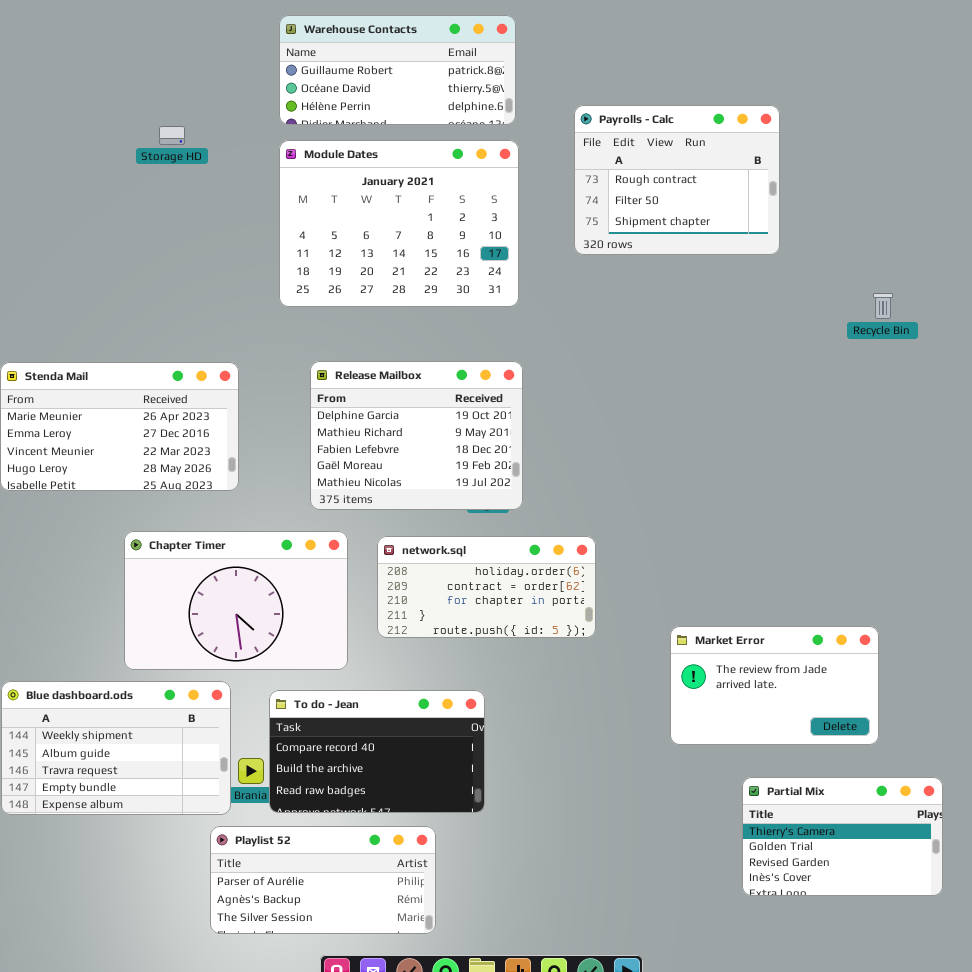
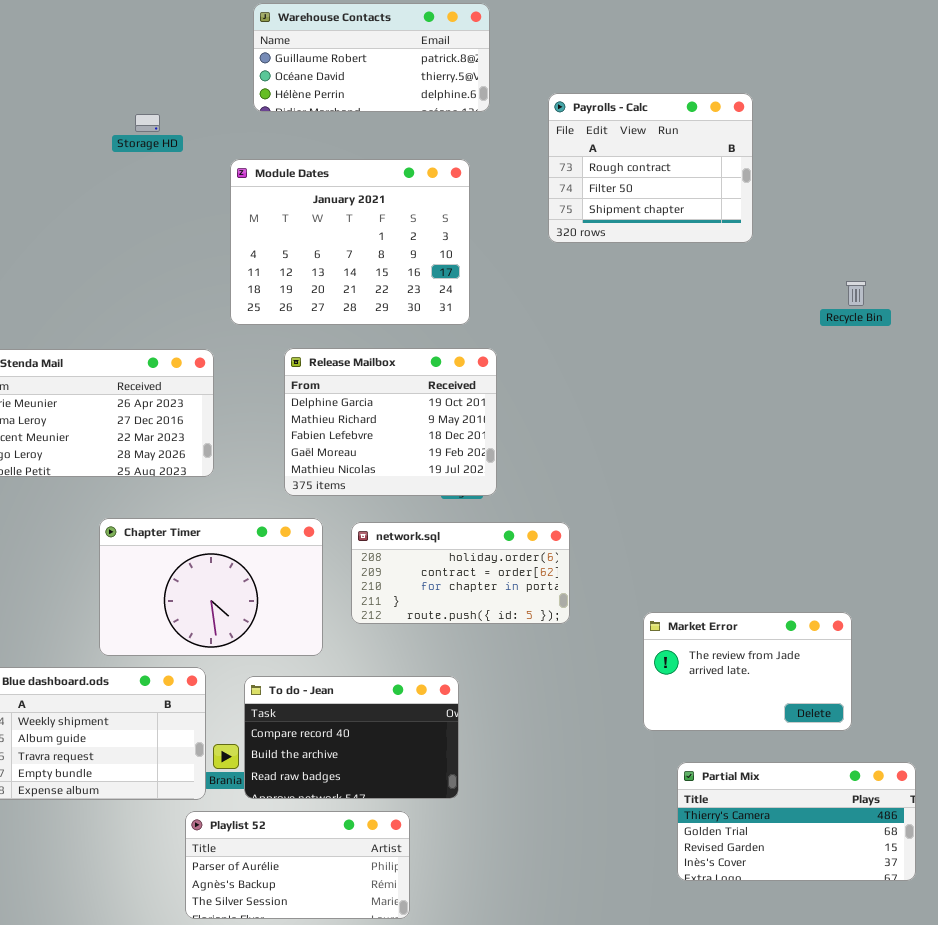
Module Dates: [279,140,519,307] -> [230,159,470,325], moved
Partial Mix: [742,777,943,896] -> [677,762,916,881], resized

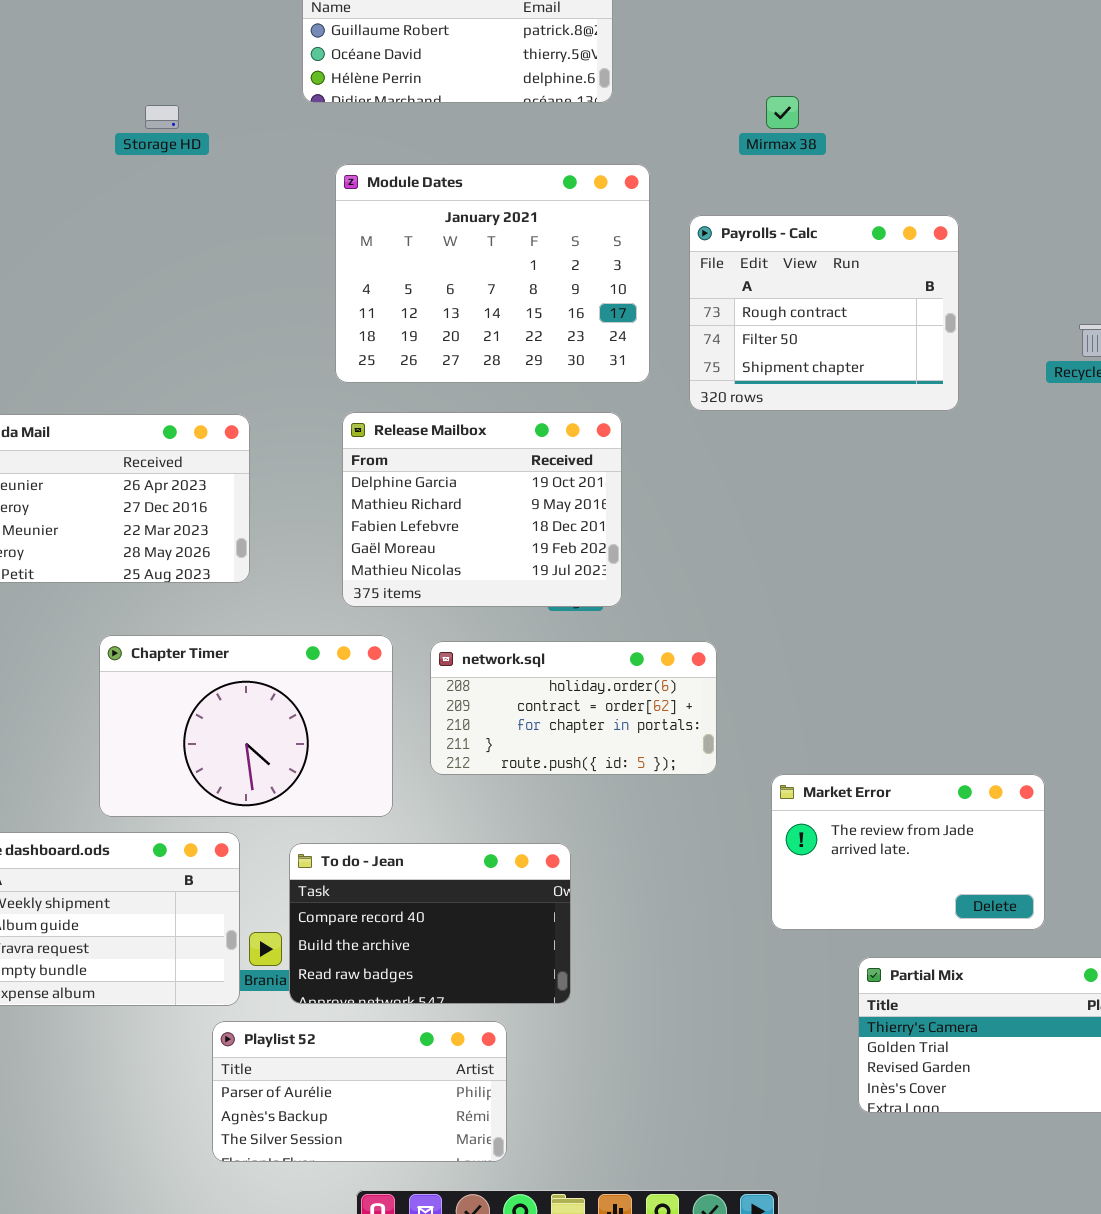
Payrolls - Calc: [548,93,753,243] -> [689,215,959,411], moved
Module Dates: [230,159,470,325] -> [335,164,650,383], moved
Market Error: [643,612,852,731] -> [771,774,1045,930], moved

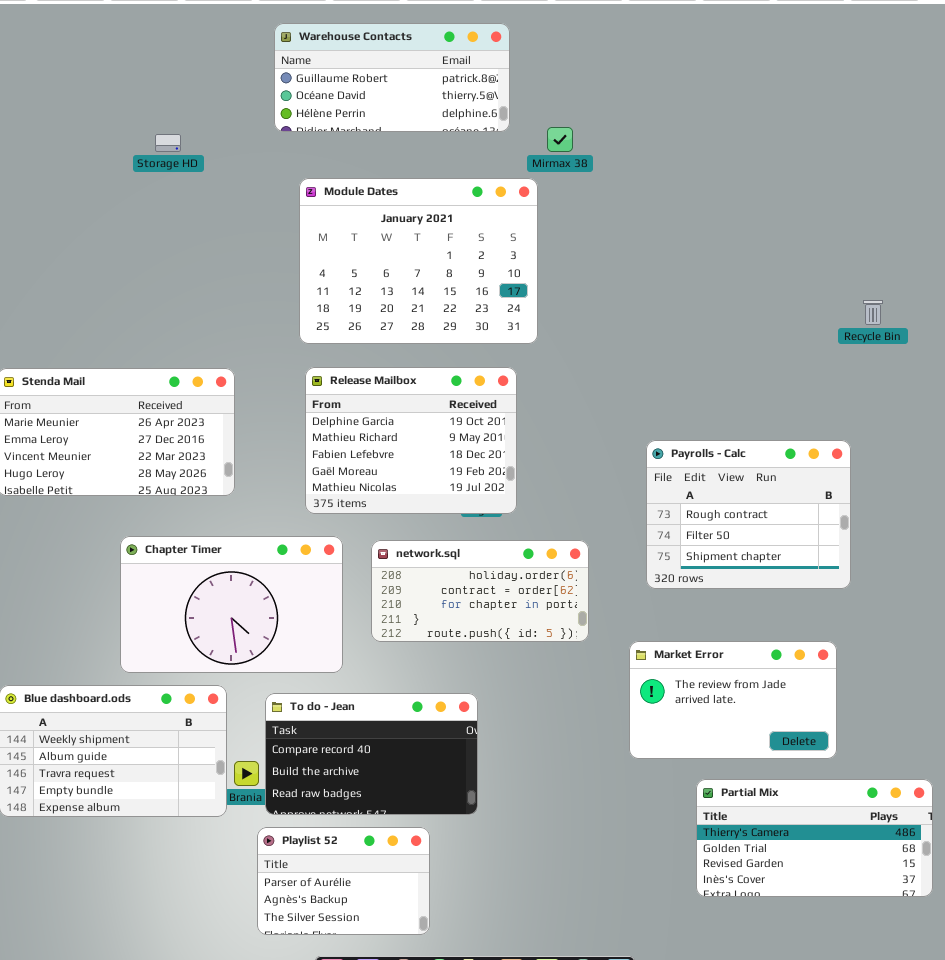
Mirmax 38: [766,96,799,129] -> [547,127,573,152], moved
Payrolls - Calc: [689,215,959,411] -> [646,440,851,589], moved
Playlist 52: [212,1021,507,1162] -> [257,827,430,935], resized

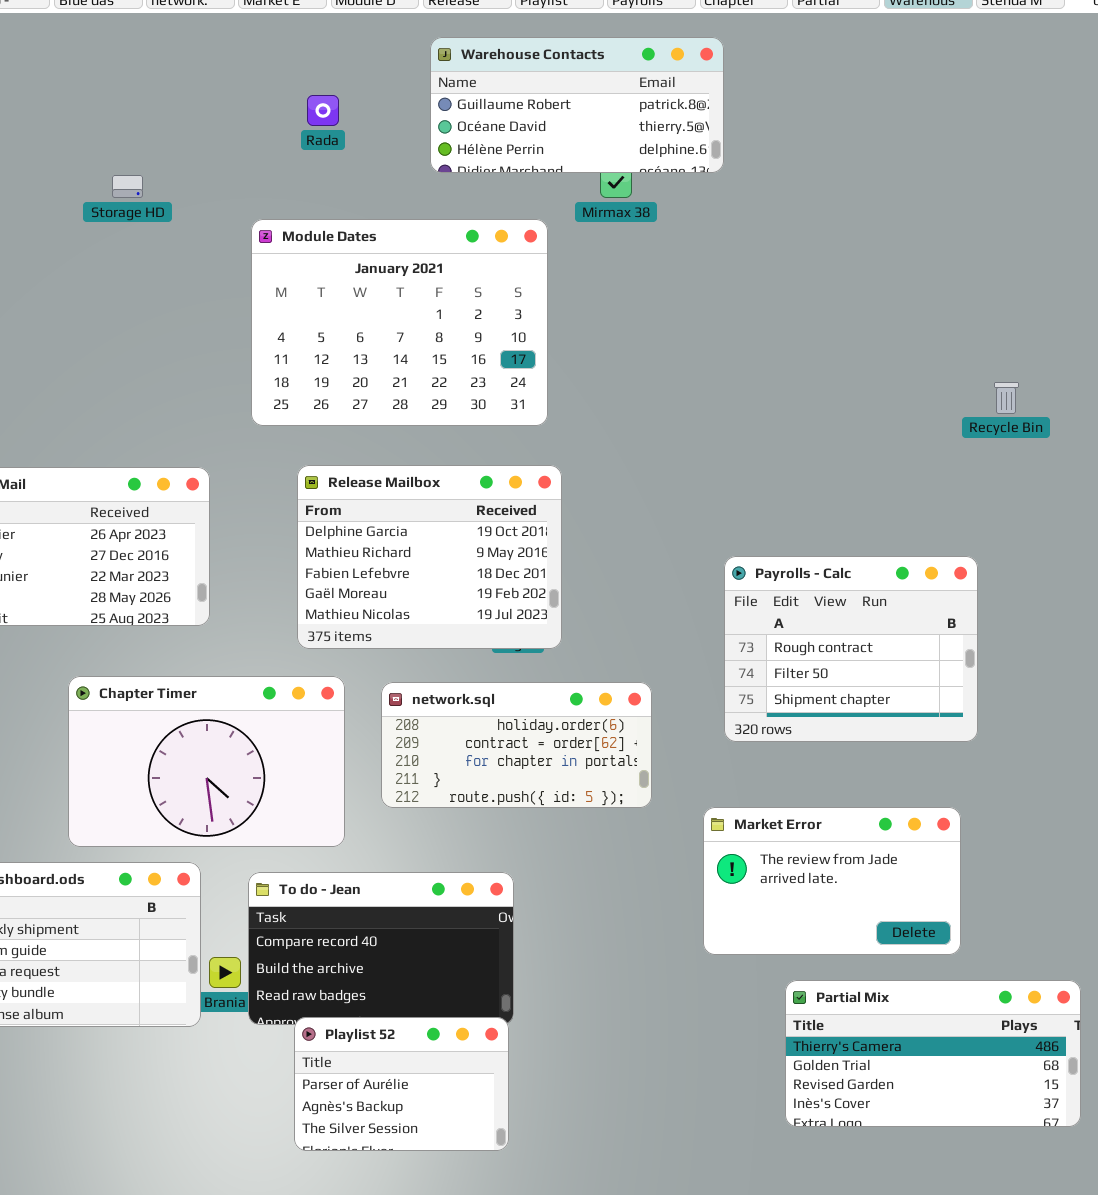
Warehouse Contacts: [274,23,510,132] -> [430,37,724,173], moved
Module Dates: [299,178,538,344] -> [251,219,548,426], moved
Playlist 52: [257,827,430,935] -> [294,1017,509,1151], moved

